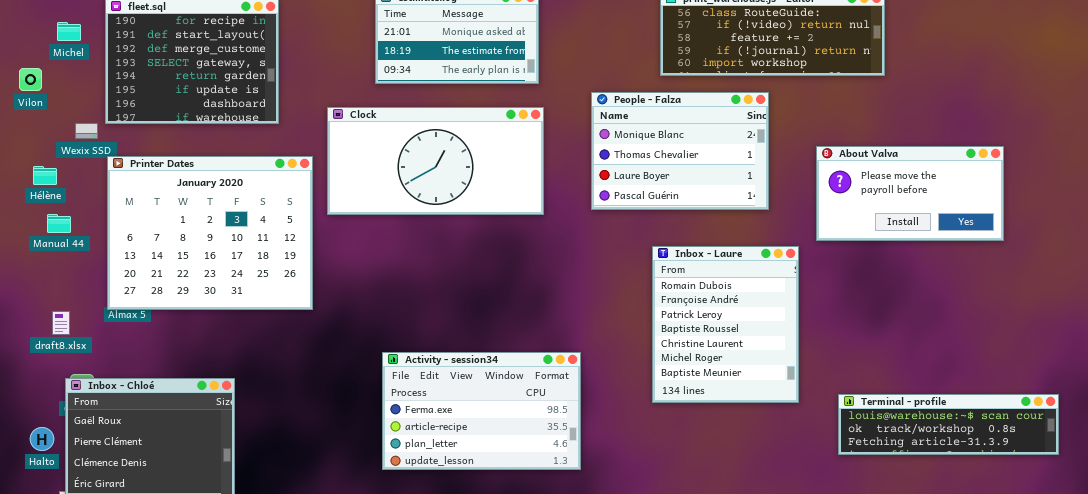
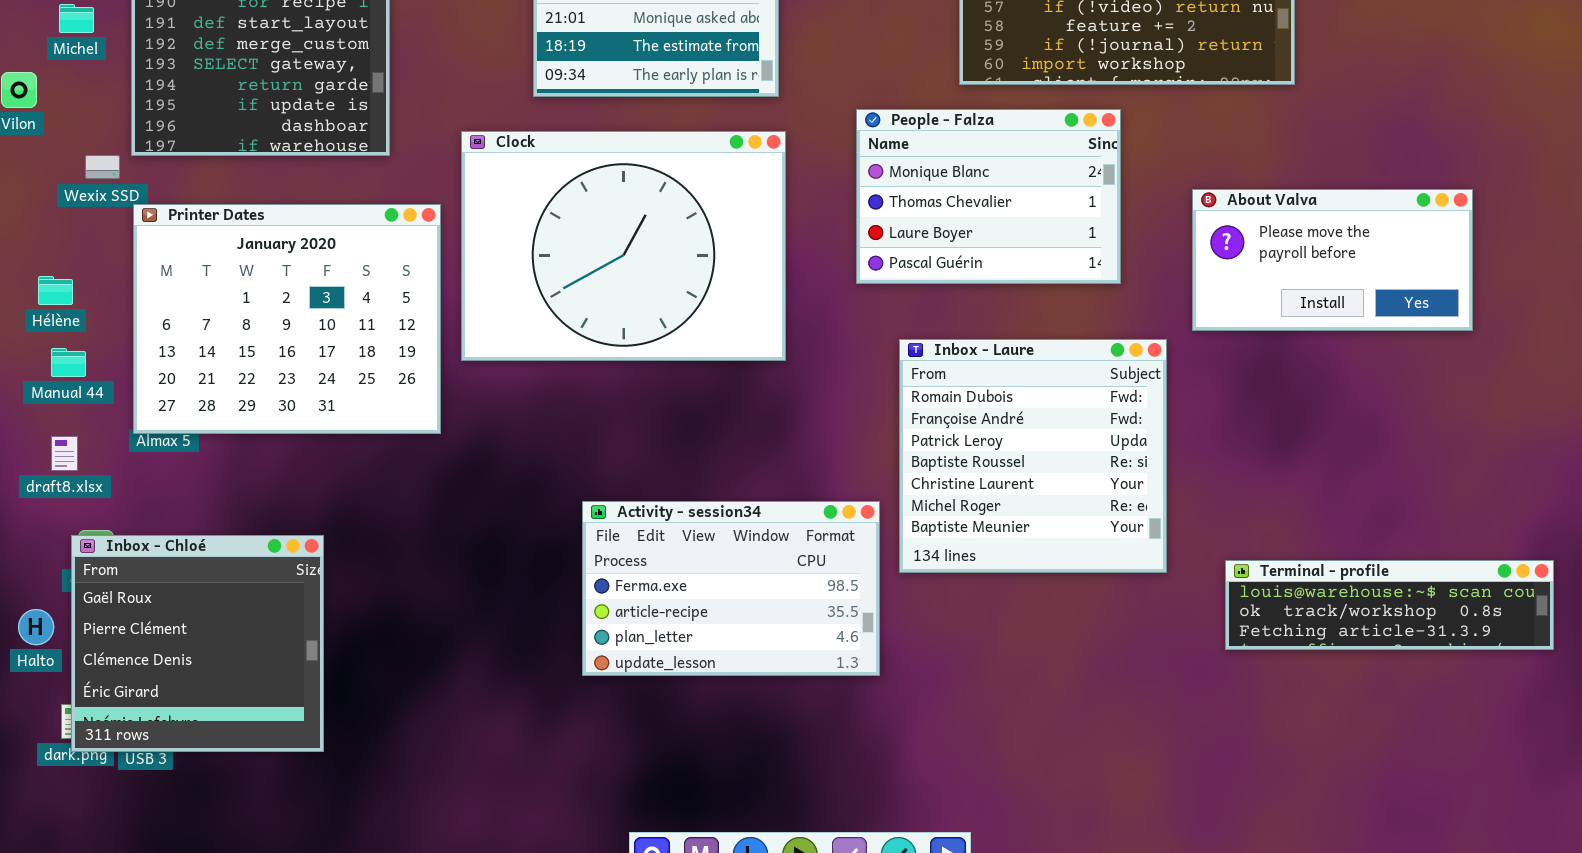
Clock: [327,107,544,215] -> [461,131,786,361], resized
Hélène: [33,166,57,185] -> [38,276,73,305], moved
Manual 44: [47,214,71,233] -> [51,348,86,377], moved
Inbox - Laure: [652,246,799,403] -> [899,339,1167,573], resized
Activity - session34: [382,352,581,470] -> [582,501,880,676], moved

